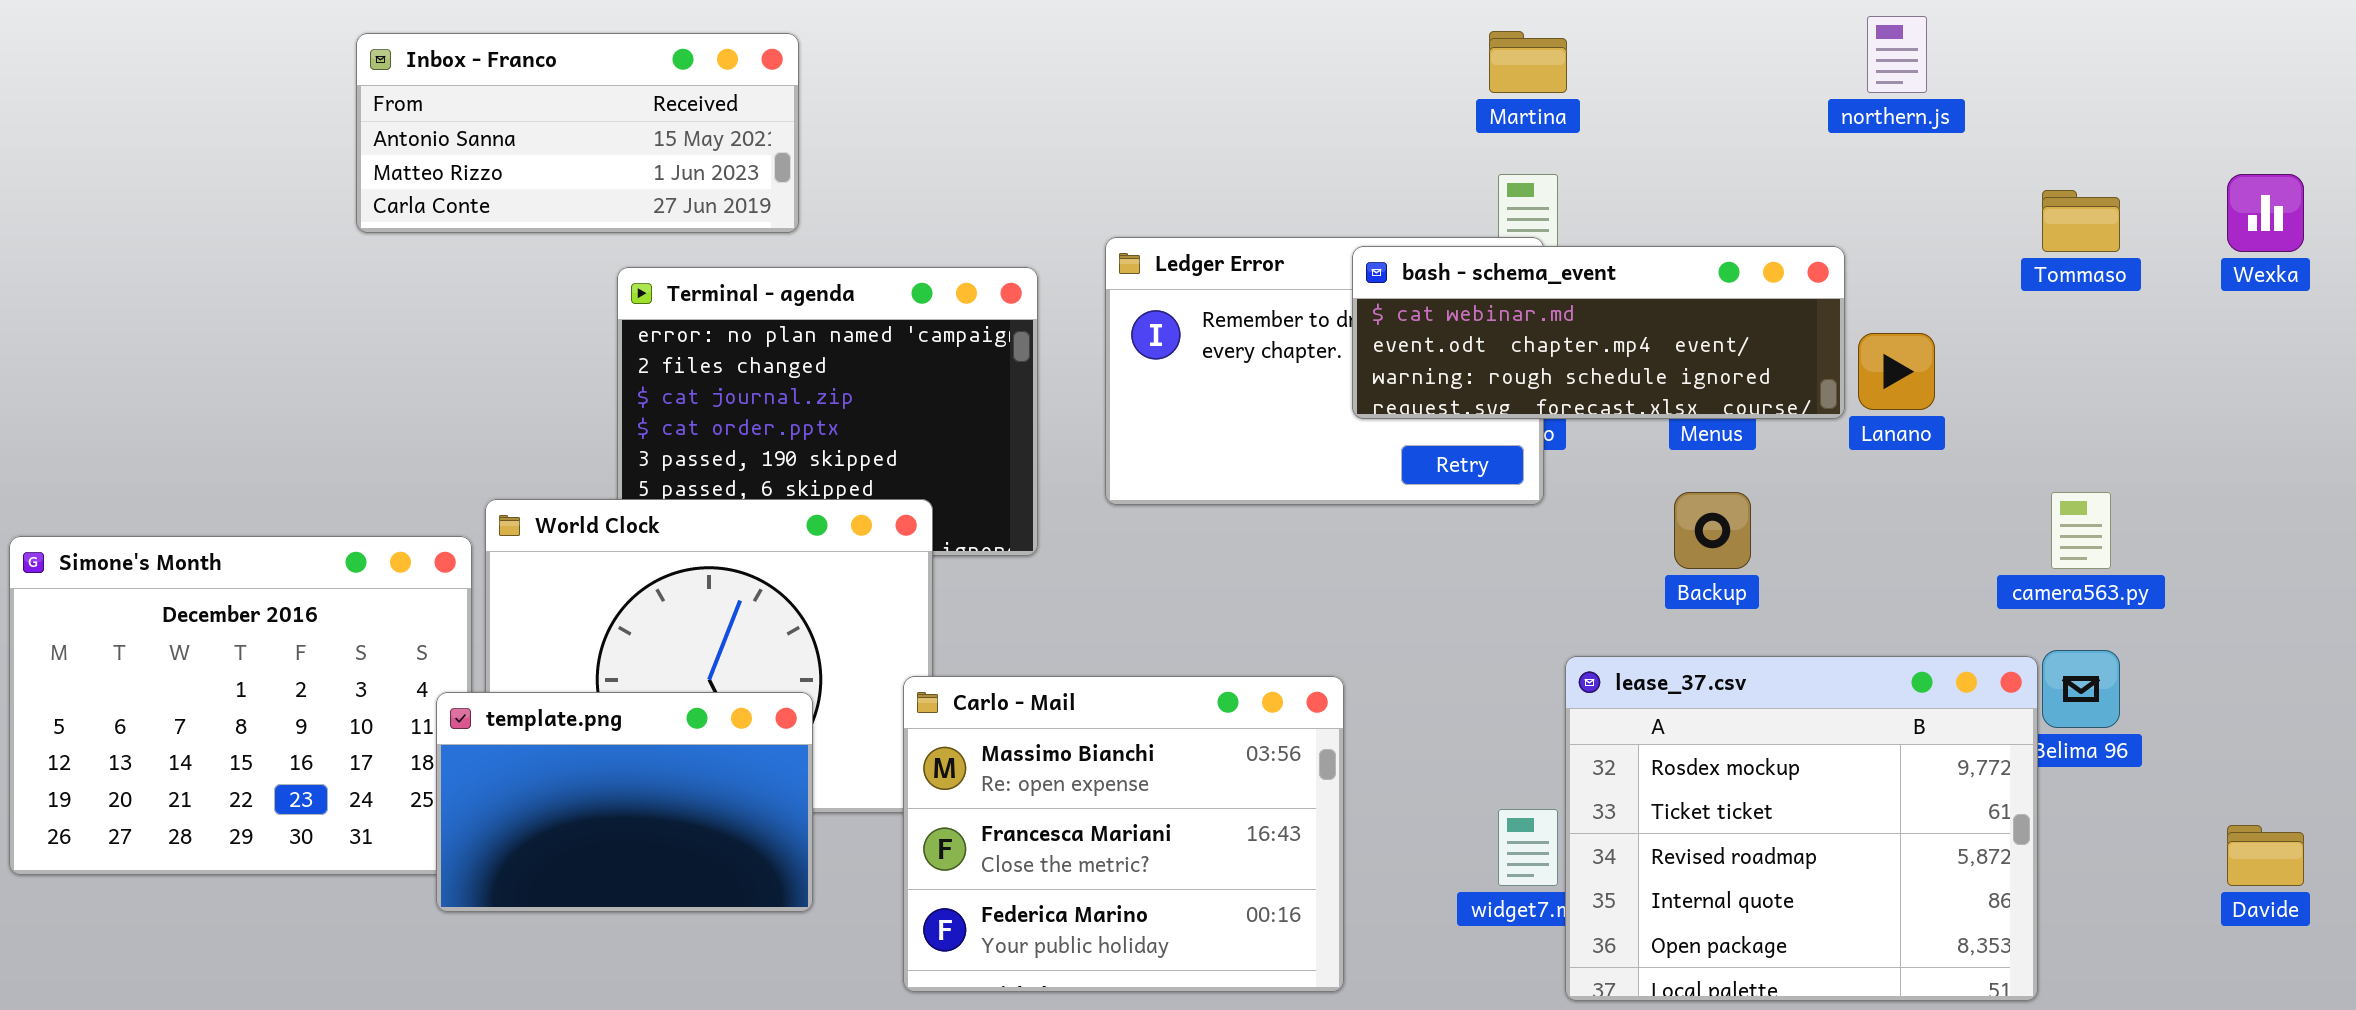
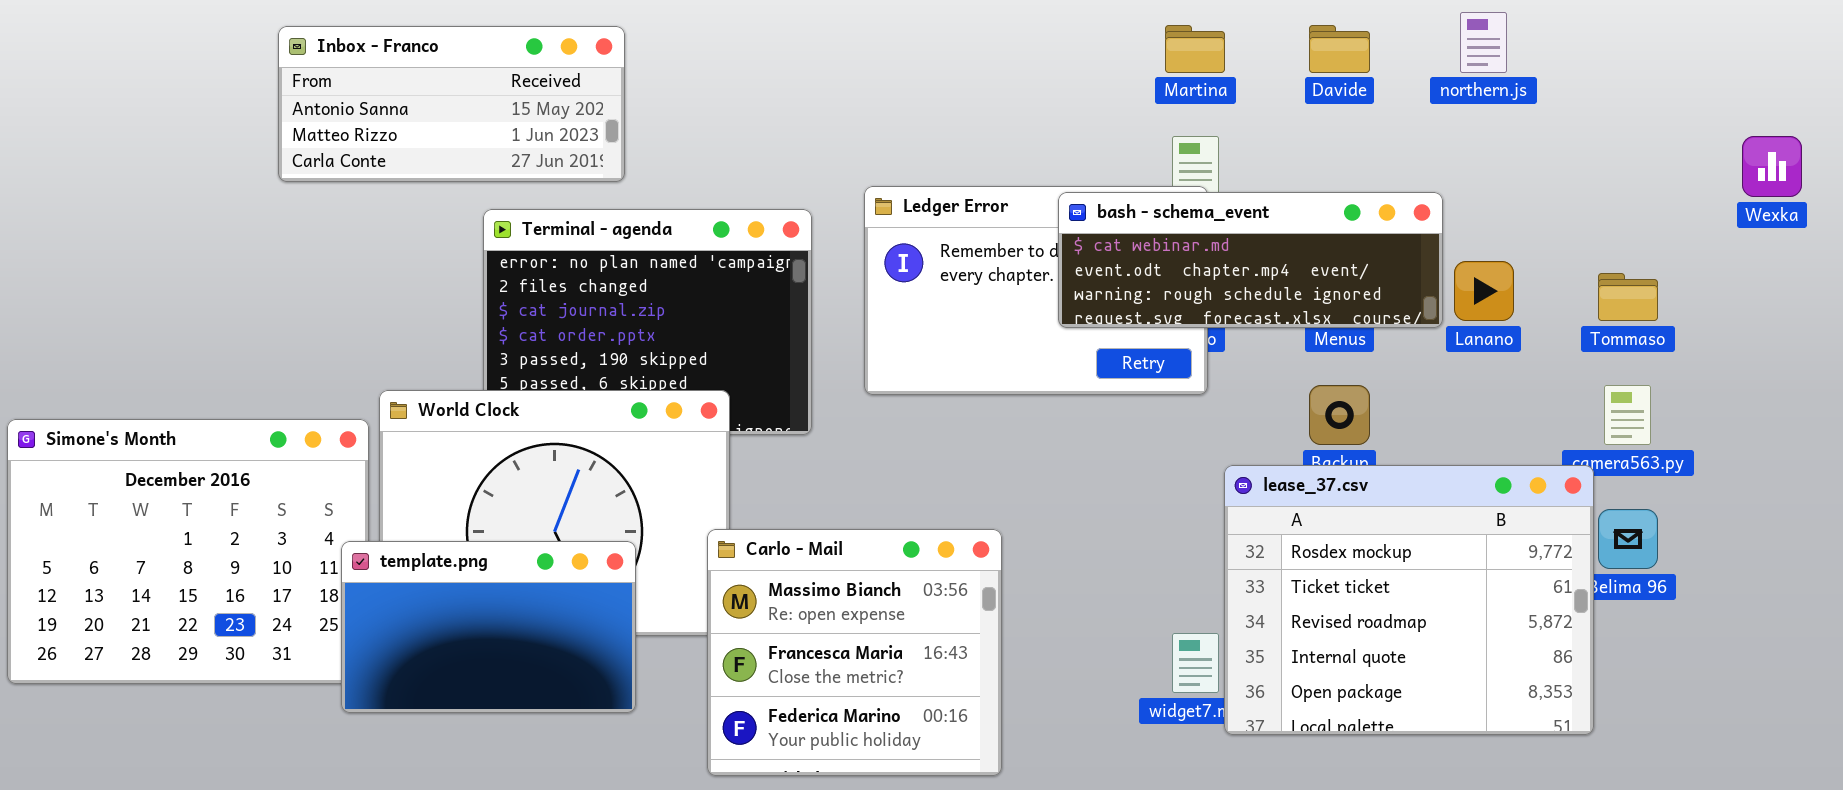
Tommaso: [2042,190,2120,252] -> [1598,273,1658,321], moved
lease_37.csv: [1565,656,2038,1001] -> [1224,465,1594,735], moved
Carlo - Mail: [903,676,1344,992] -> [707,529,1002,776], resized
Davide: [2227,825,2304,886] -> [1309,25,1370,73], moved

